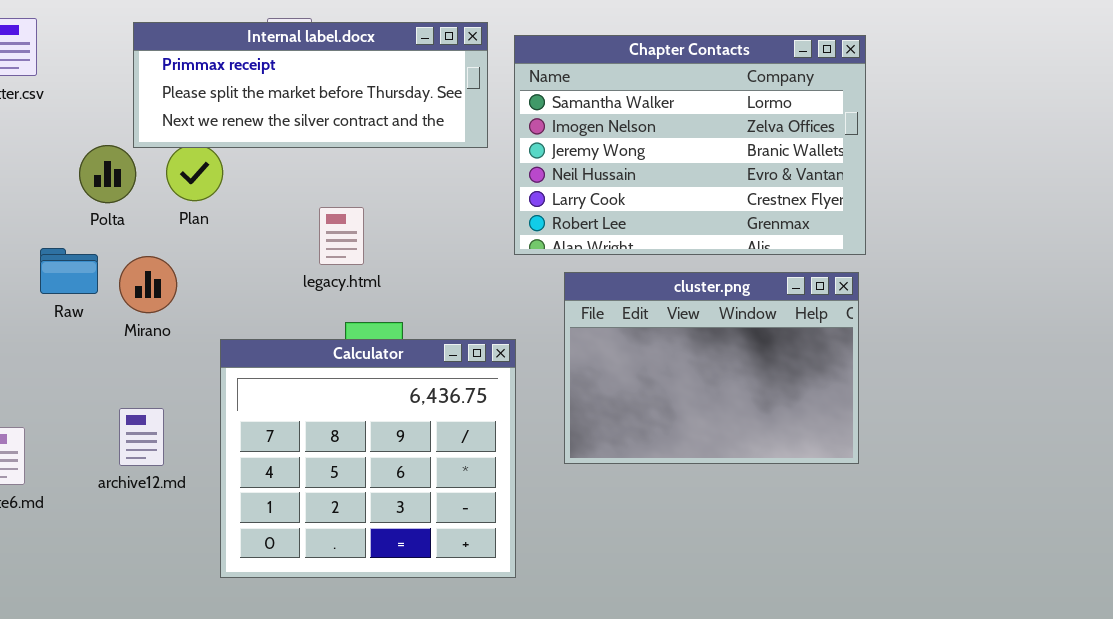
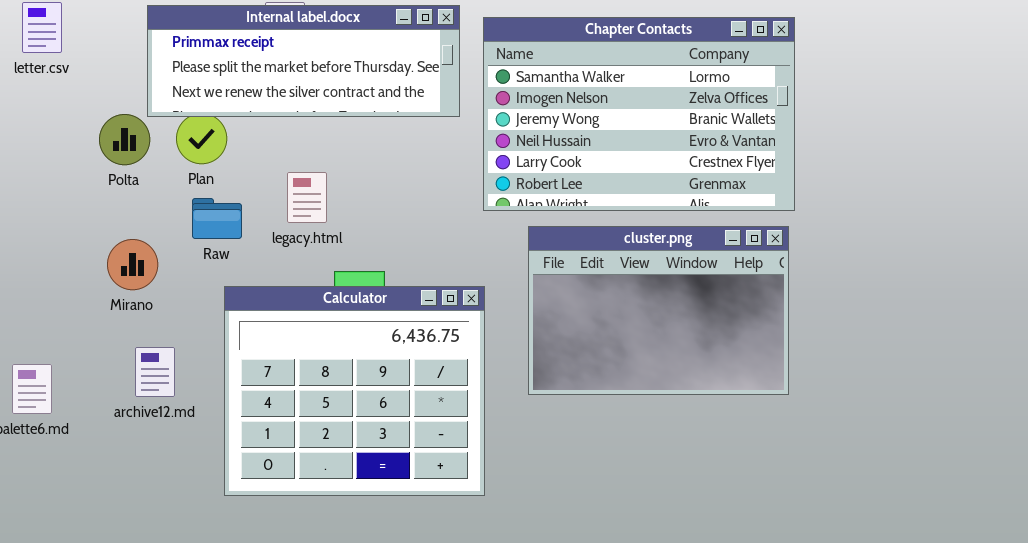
legacy.html: [319,207,364,265] -> [287,172,327,223], moved
Raw: [40,248,98,294] -> [192,198,242,239], moved
Mirano: [119,256,177,313] -> [107,239,158,290], moved

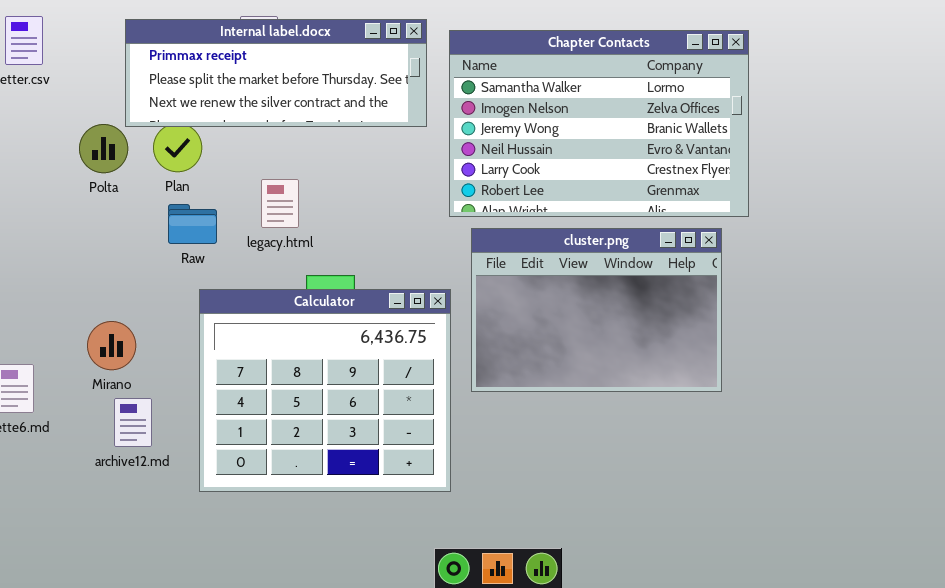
cluster.png: [528,226,789,395] -> [471,228,722,392], moved
Mirano: [107,239,158,290] -> [87,321,136,370], moved
archive12.md: [135,347,175,397] -> [114,398,152,447], moved

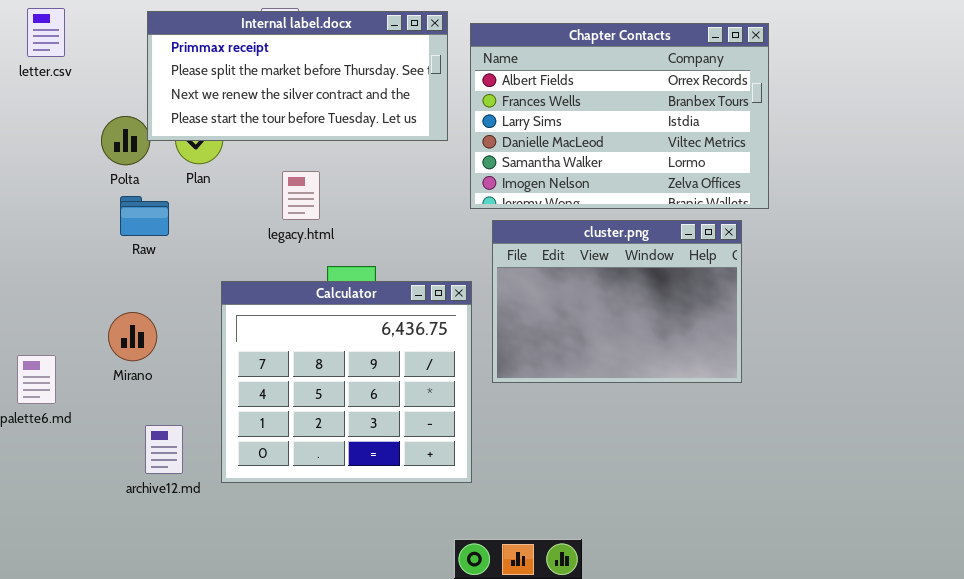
Internal label.docx: [125,19,427,127] -> [147,11,448,141], resized
Chapter Contacts: [449,30,749,217] -> [470,23,769,209], scrolled up 4 rows
Raw: [168,204,217,244] -> [120,196,169,236], moved
archive12.md: [114,398,152,447] -> [145,425,183,474], moved

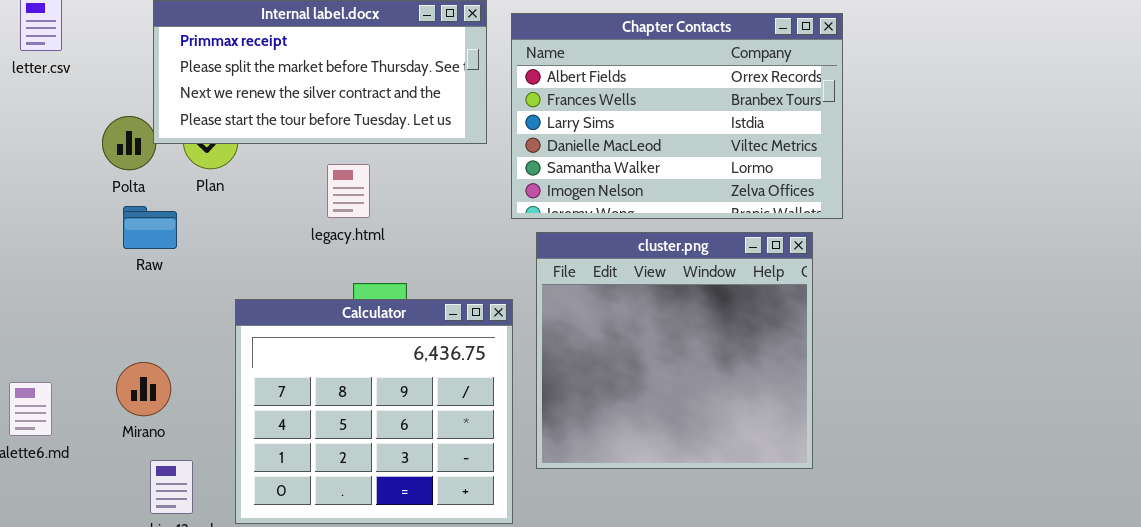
legacy.html: [282,171,320,220] -> [327,164,370,218], moved
cluster.png: [492,220,742,383] -> [536,232,813,469], resized
Mirano: [108,312,157,361] -> [116,362,171,416], moved

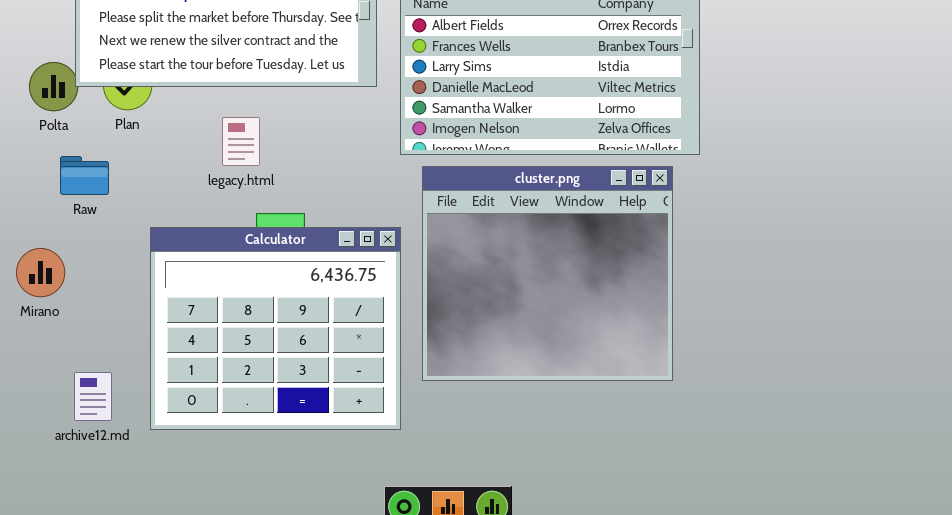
legacy.html: [327,164,370,218] -> [222,117,260,166], moved
Raw: [123,206,177,249] -> [60,156,109,195], moved
Mirano: [116,362,171,416] -> [16,248,65,297], moved

